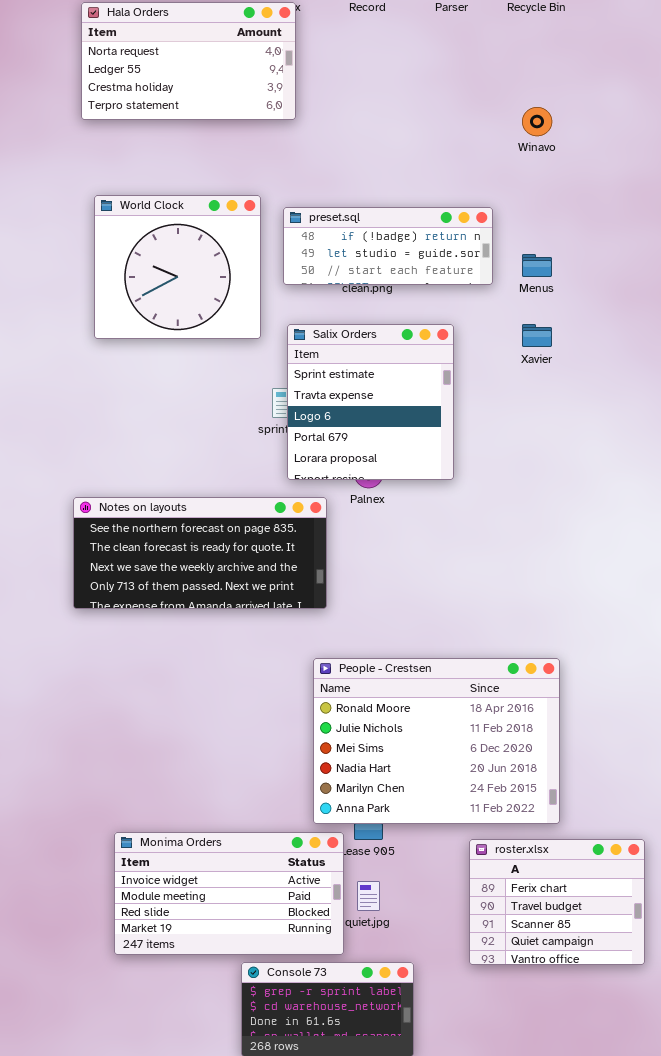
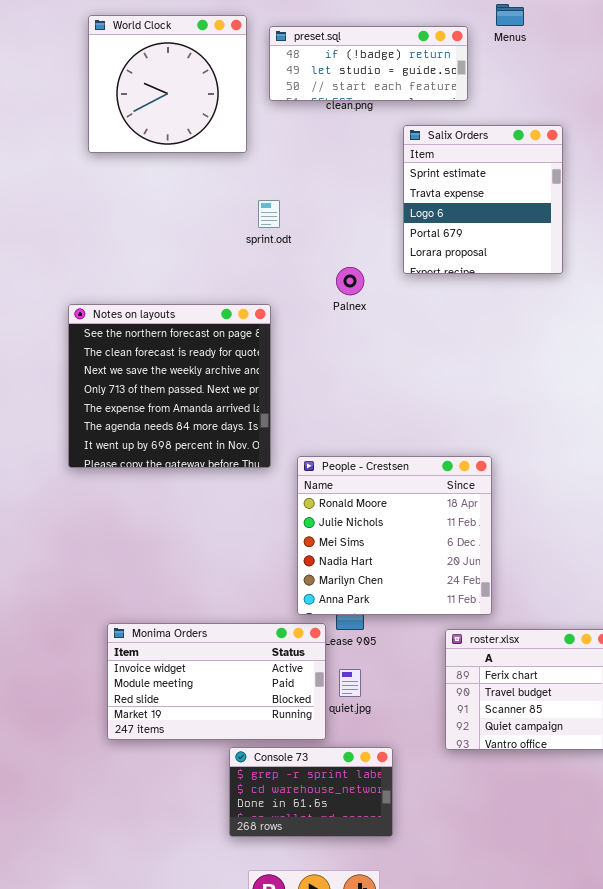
Menus: [522,254,552,277] -> [496,4,524,26], moved
Salix Orders: [287,324,454,480] -> [403,125,563,274], moved
Notes on layouts: [73,497,327,609] -> [68,304,271,468], resized
People - Crestsen: [313,658,560,824] -> [297,456,492,615], resized

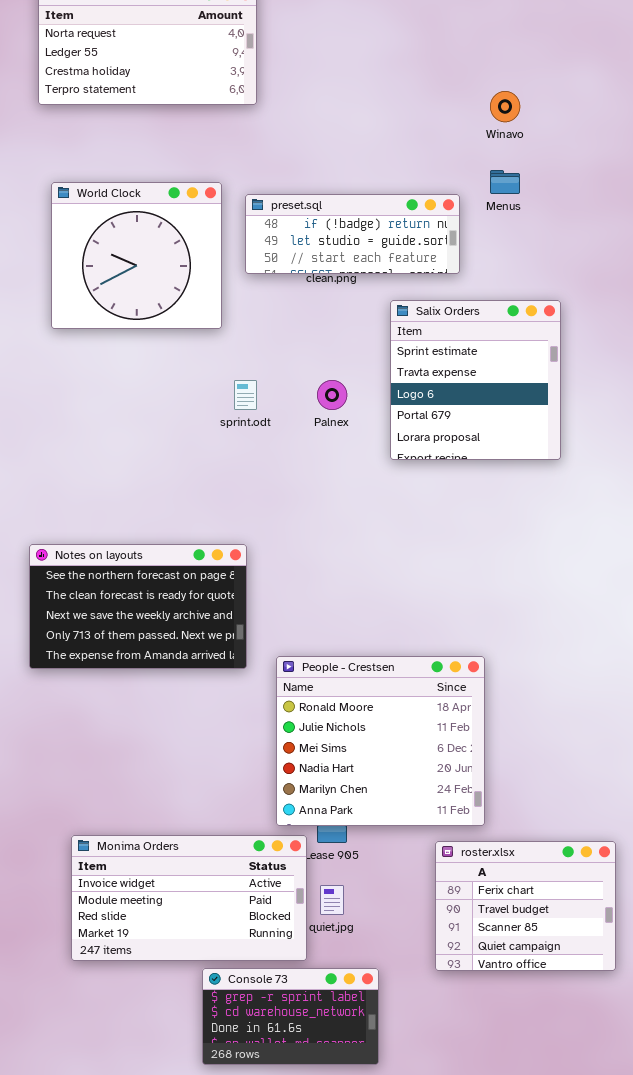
Palnex: [336,267,364,295] -> [317,380,347,410], moved
Notes on layouts: [68,304,271,468] -> [29,544,247,669], resized

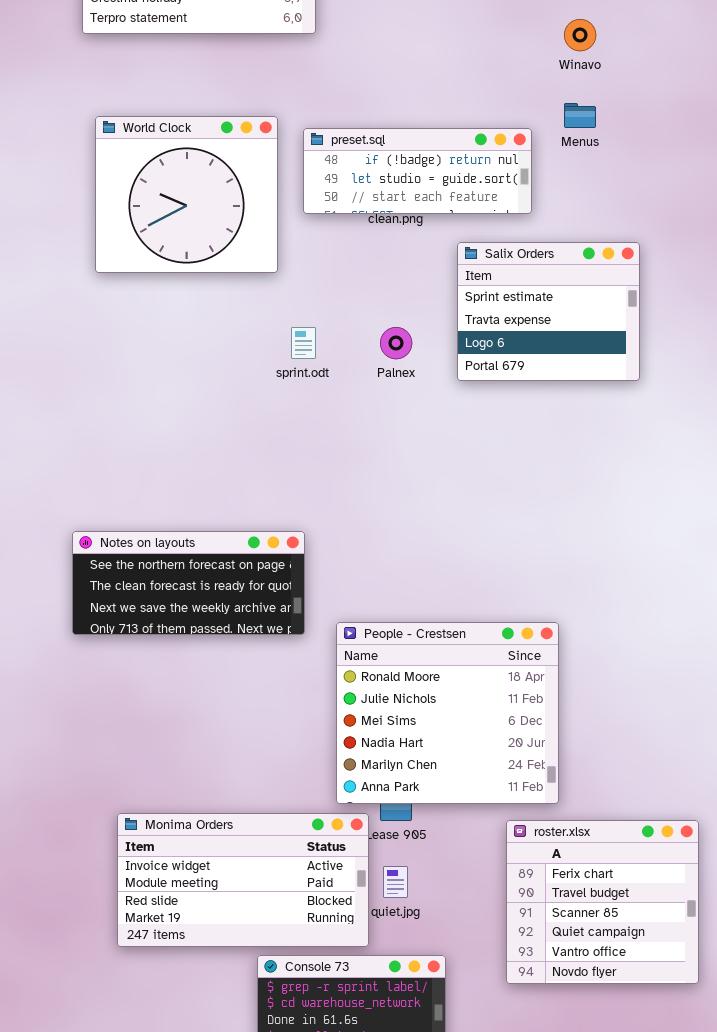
Salix Orders: [390,300,561,460] -> [457,242,640,381], resized
Notes on layouts: [29,544,247,669] -> [72,531,305,635], resized
roster.xlsx: [435,841,616,971] -> [506,820,699,984], resized

